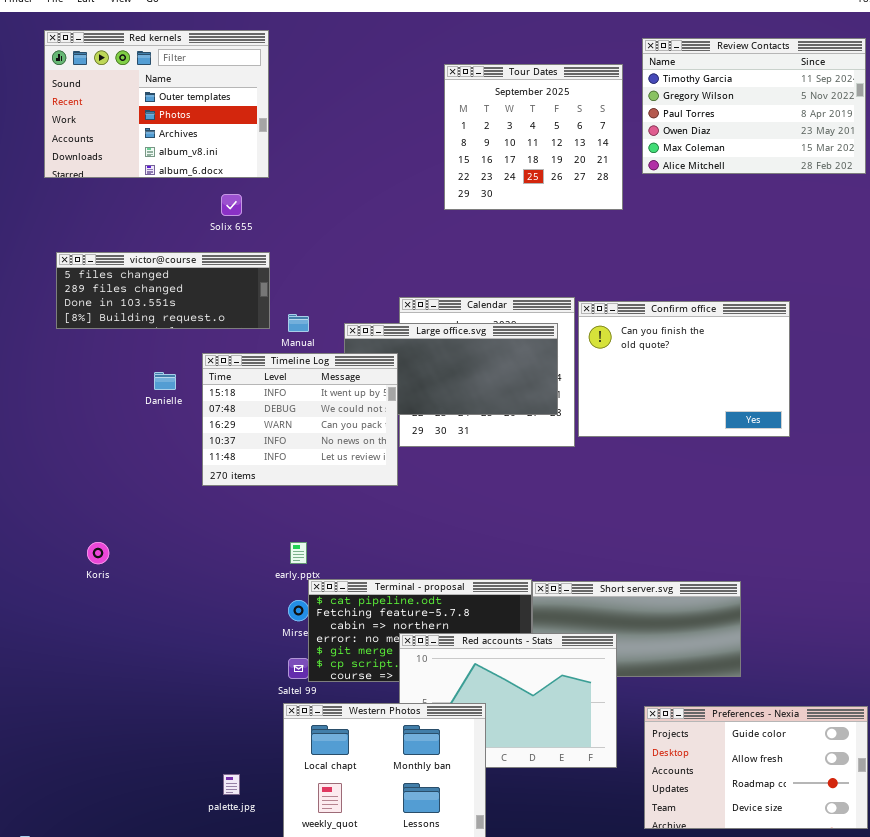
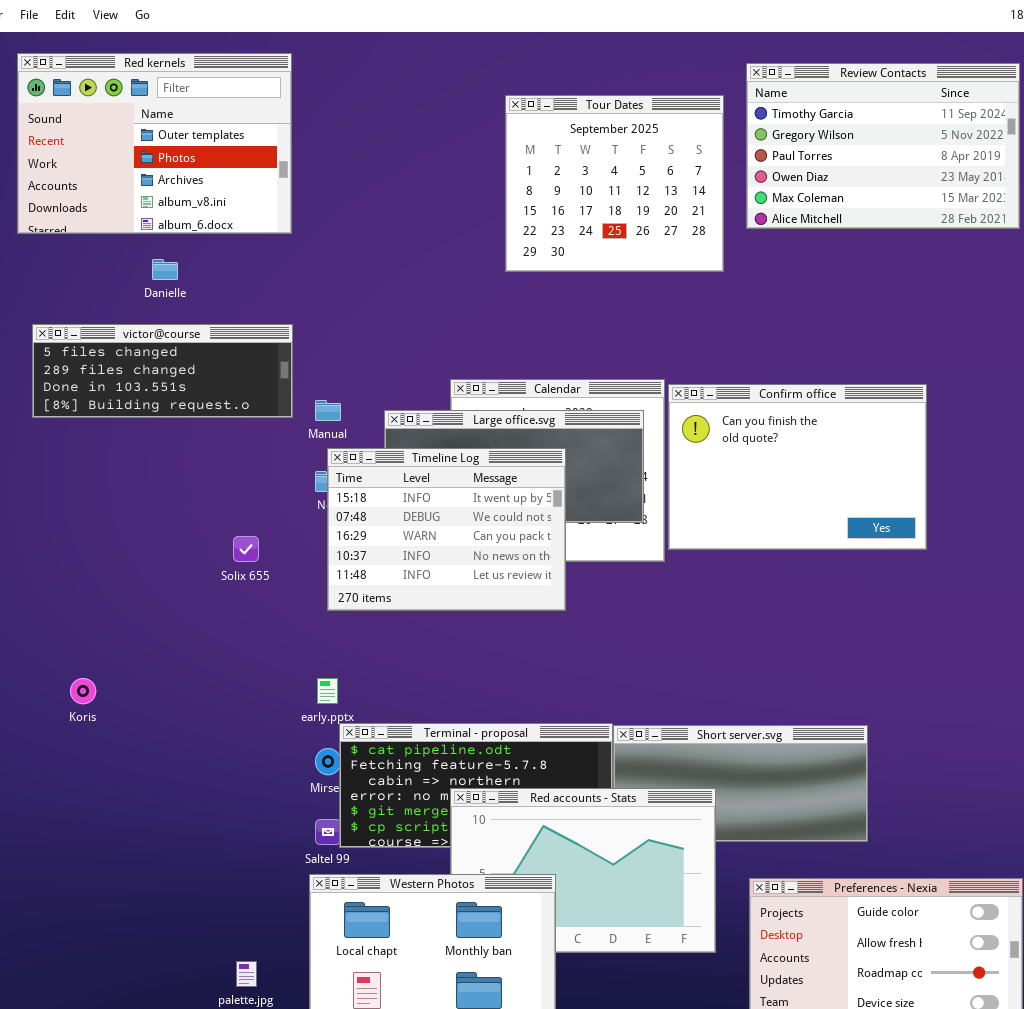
Solix 655: [221,194,242,216] -> [233,536,259,562], moved
Timeline Log: [202,353,398,486] -> [327,448,566,611], moved
Danielle: [154,372,176,390] -> [152,259,178,280], moved

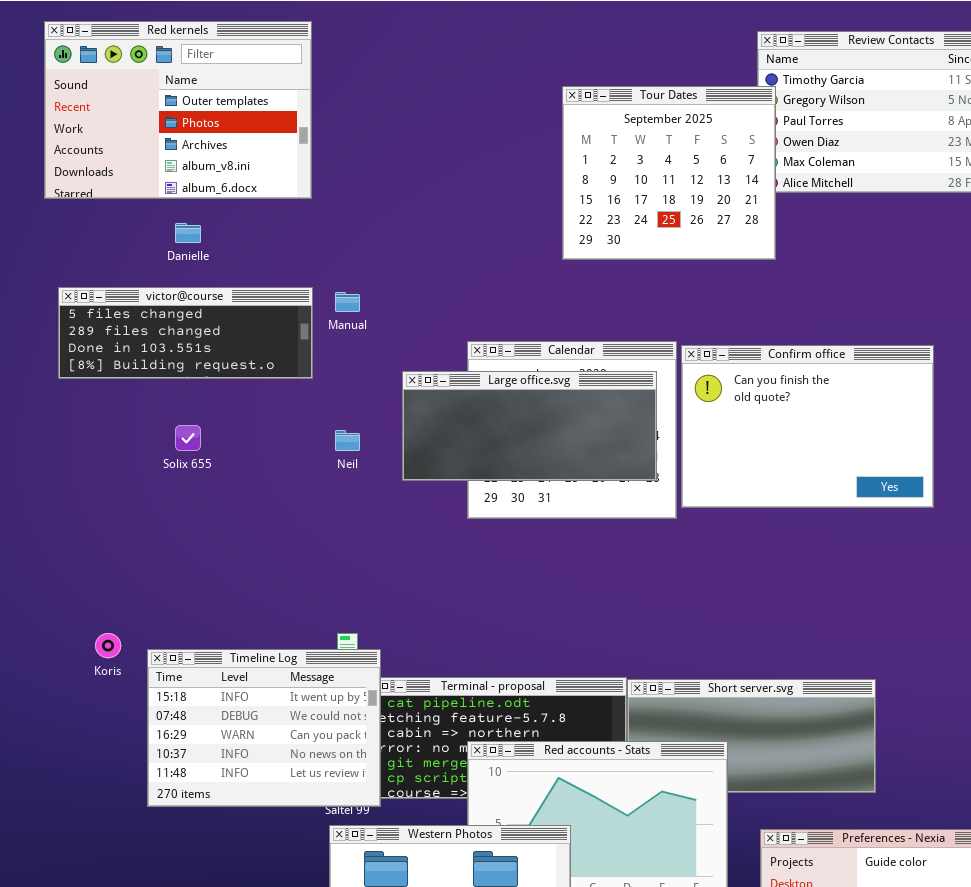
Tour Dates: [505,95,724,272] -> [562,86,776,260], moved
Manual: [315,400,341,421] -> [335,292,360,312], moved
Timeline Log: [327,448,566,611] -> [147,649,381,807], moved
Solix 655: [233,536,259,562] -> [175,425,201,451], moved

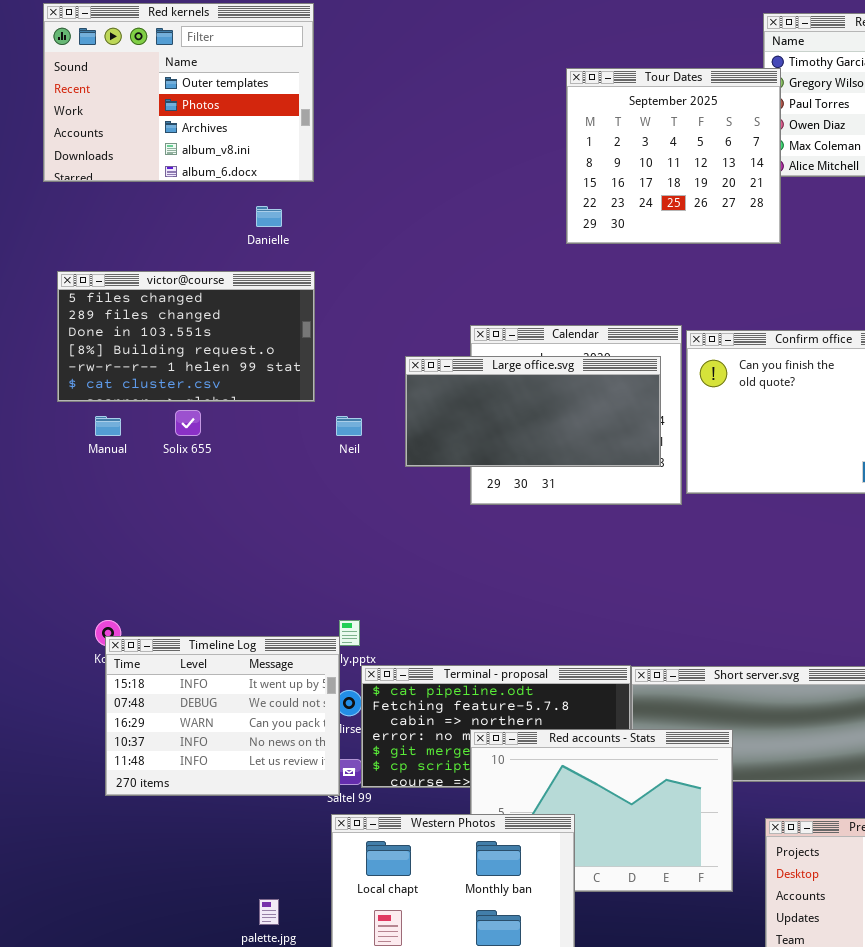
Danielle: [175,223,201,243] -> [256,206,282,227], moved
victor@course: [58,287,313,379] -> [57,271,315,402], resized
Manual: [335,292,360,312] -> [95,416,121,436], moved
Timeline Log: [147,649,381,807] -> [105,636,340,796], moved

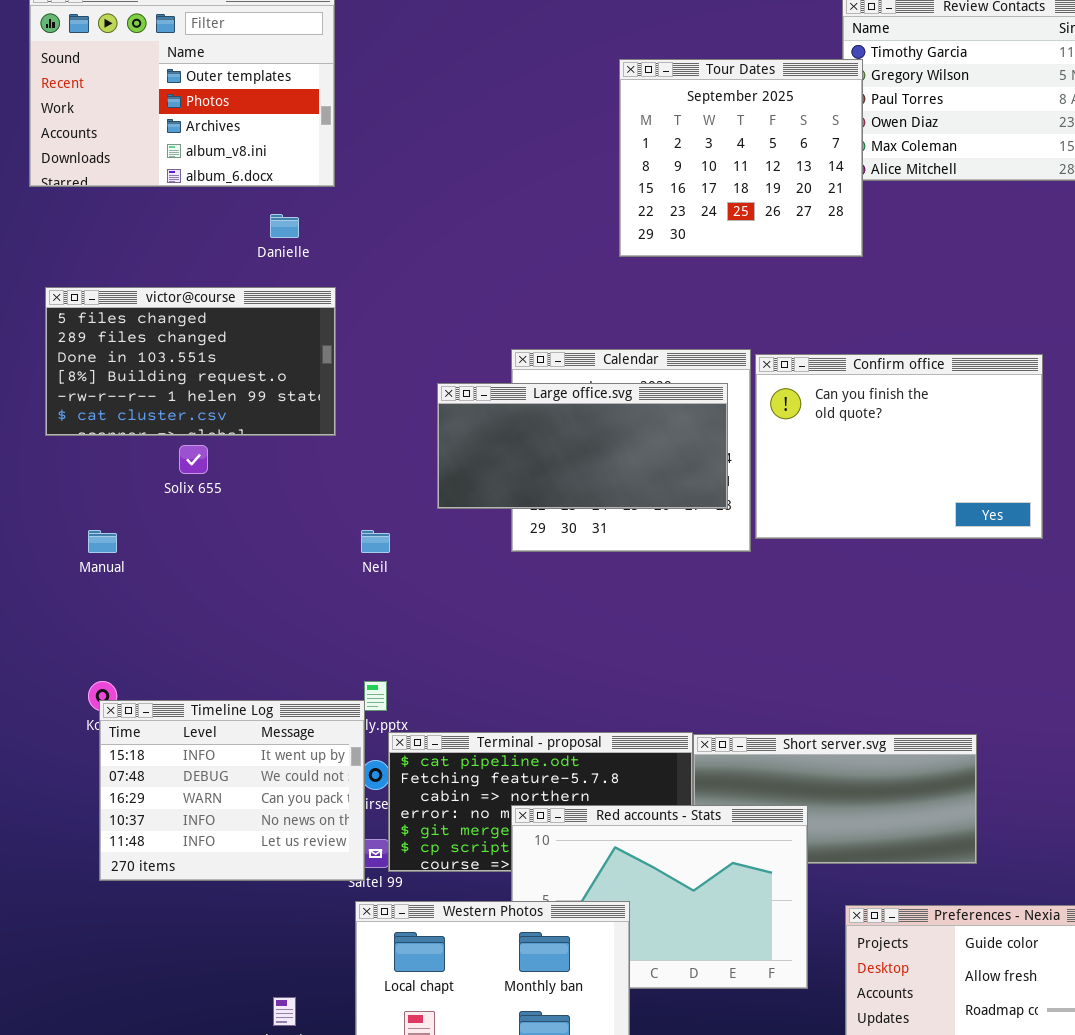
Manual: [95,416,121,436] -> [88,530,117,553], moved
Neil: [336,416,362,436] -> [361,530,390,553], moved

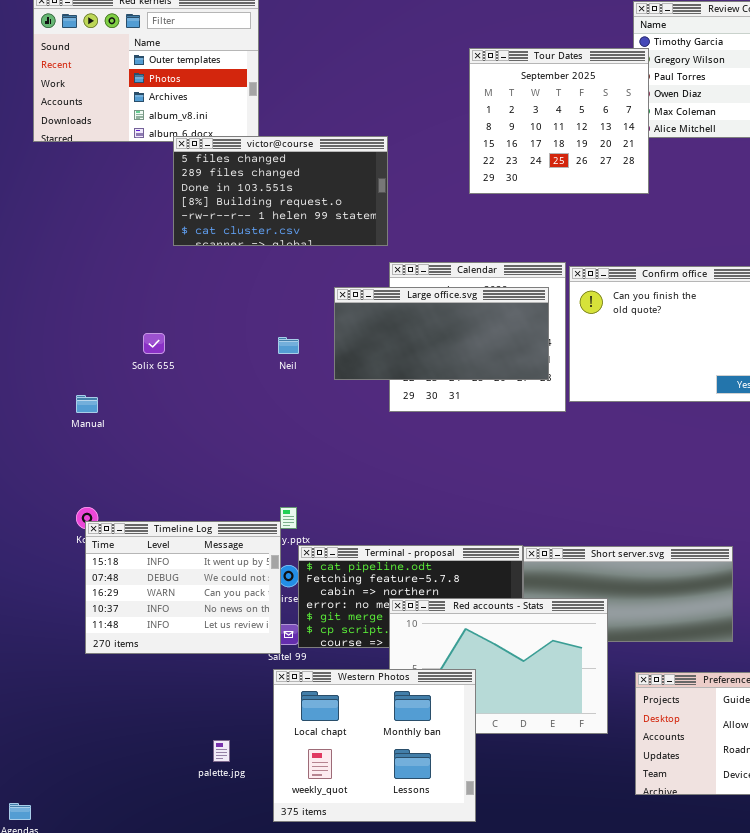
victor@course: [45,287,336,436] -> [173,136,388,246], moved
Neil: [361,530,390,553] -> [278,337,299,354], moved

